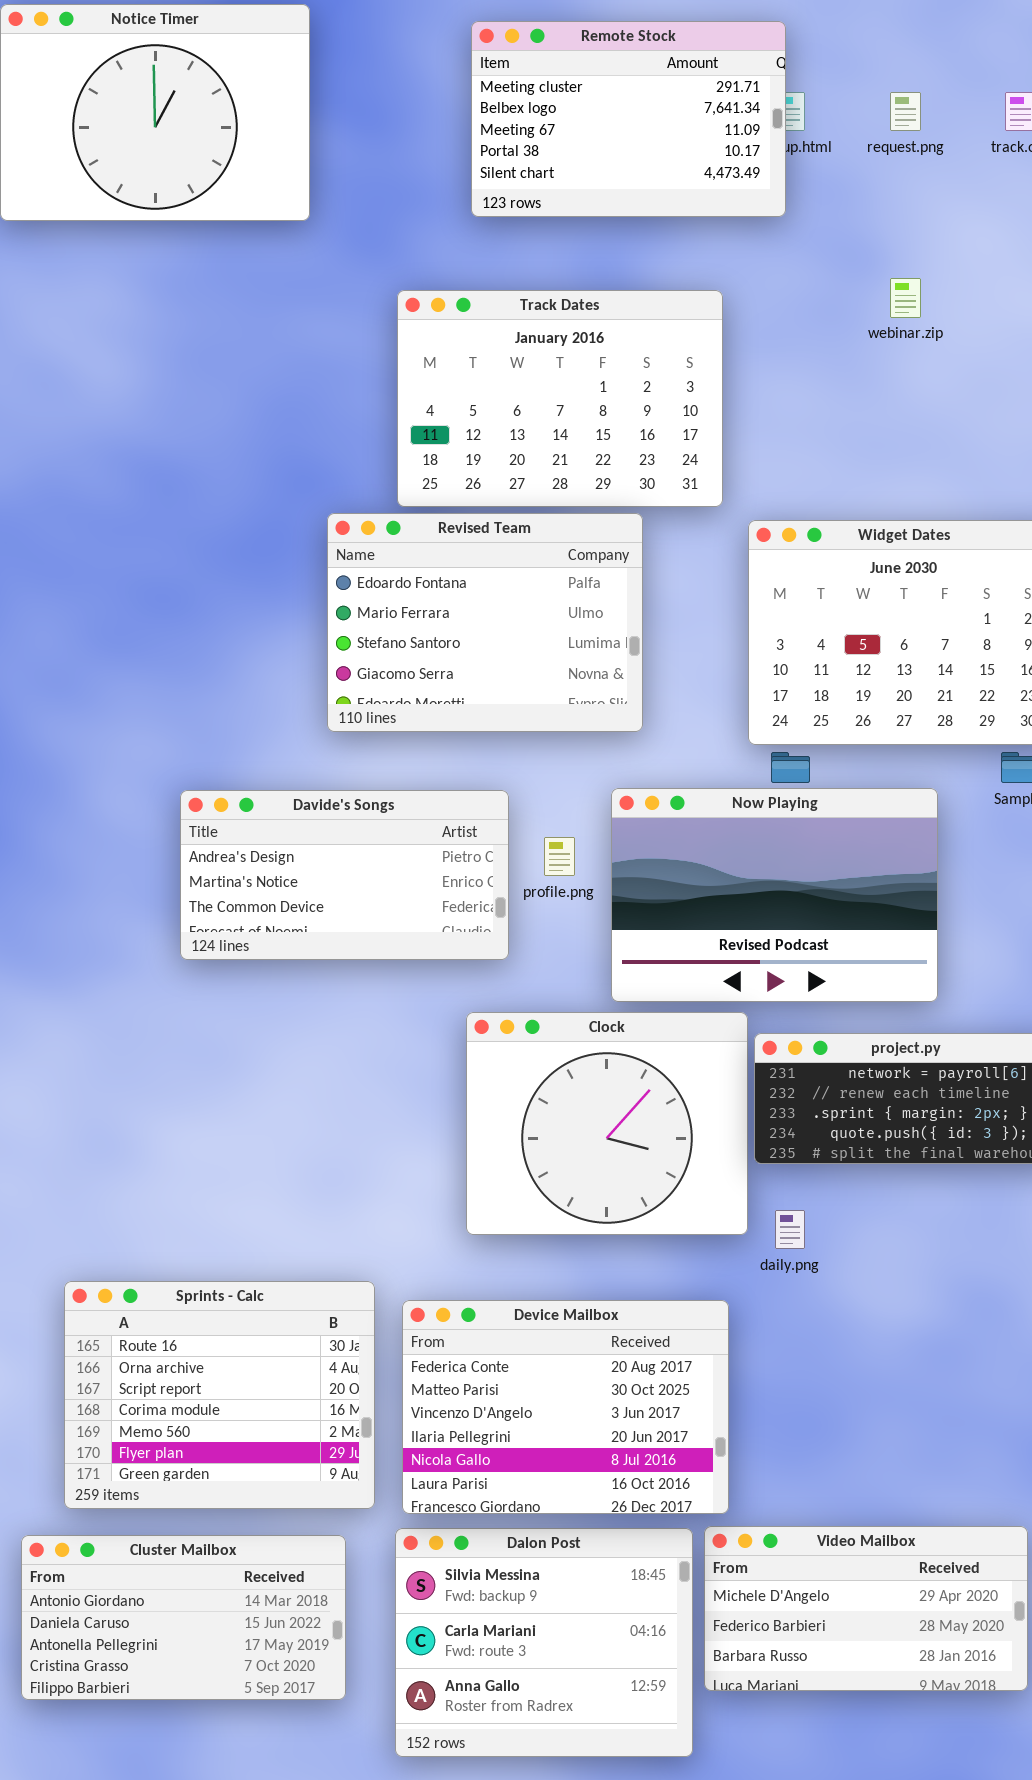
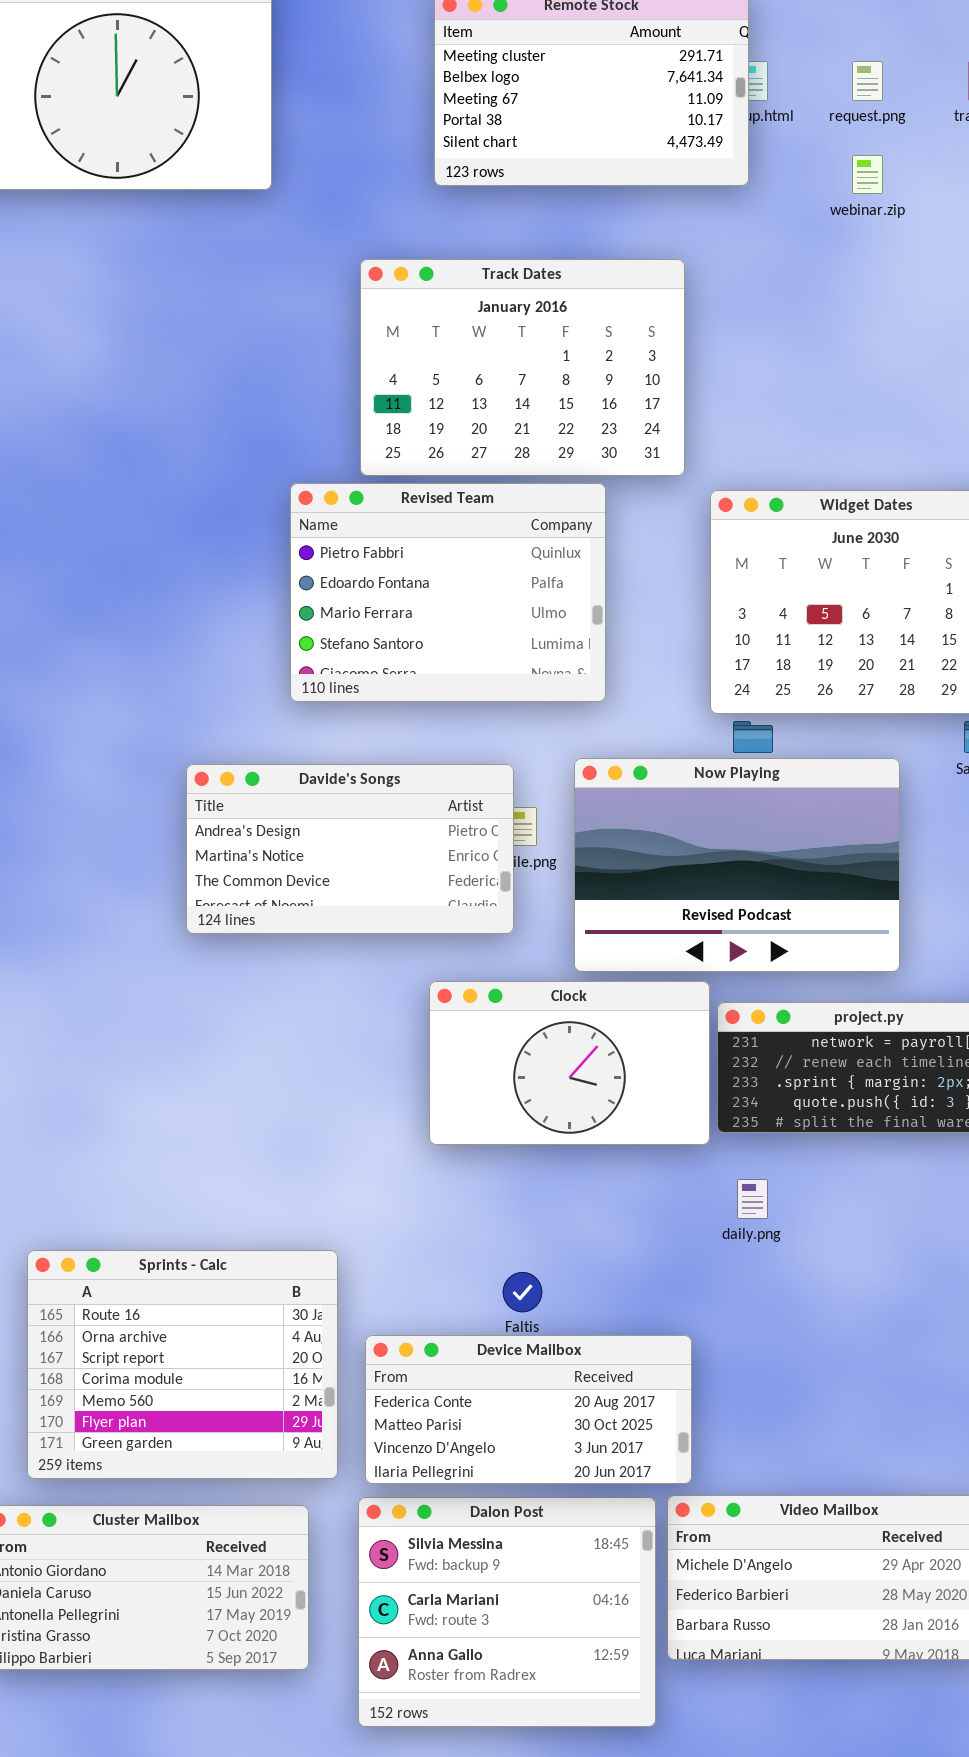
webinar.zip: [890,278,921,318] -> [852,155,883,194], moved
Revised Team: [327,513,643,732] -> [290,483,606,702], scrolled up 1 row
Davide's Songs: [180,790,509,960] -> [186,764,514,934], moved
Clock: [466,1012,748,1235] -> [429,981,710,1145], resized
Device Mailbox: [402,1300,729,1514] -> [365,1335,692,1484], resized

